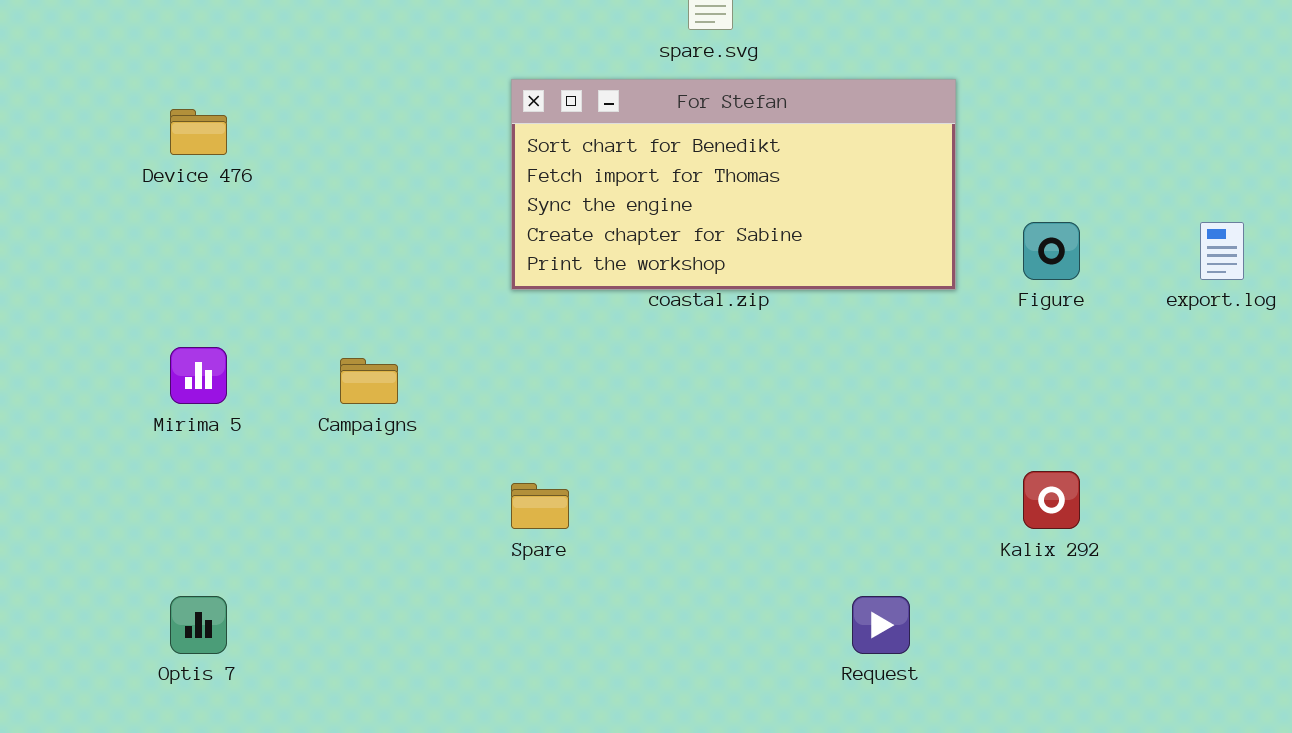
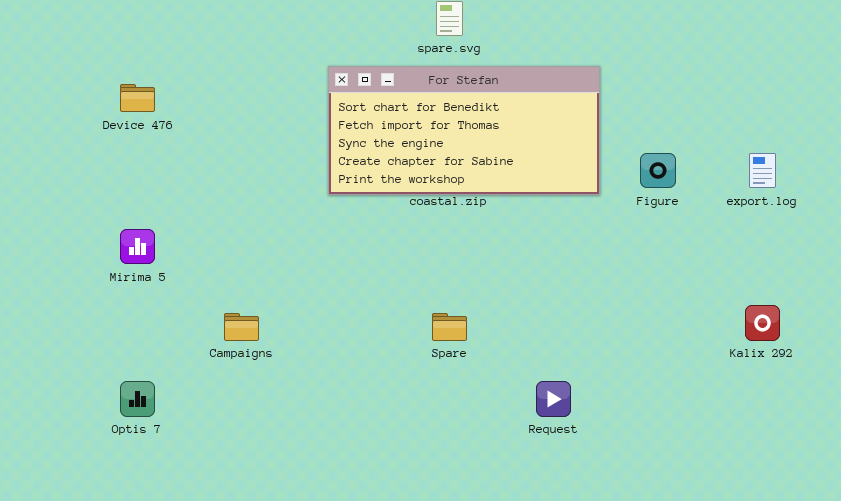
Campaigns: [340,358,398,404] -> [224,313,259,341], moved
Kalix 292: [1023,471,1080,529] -> [745,305,780,341], moved
Spare: [511,483,569,529] -> [432,313,467,341], moved

